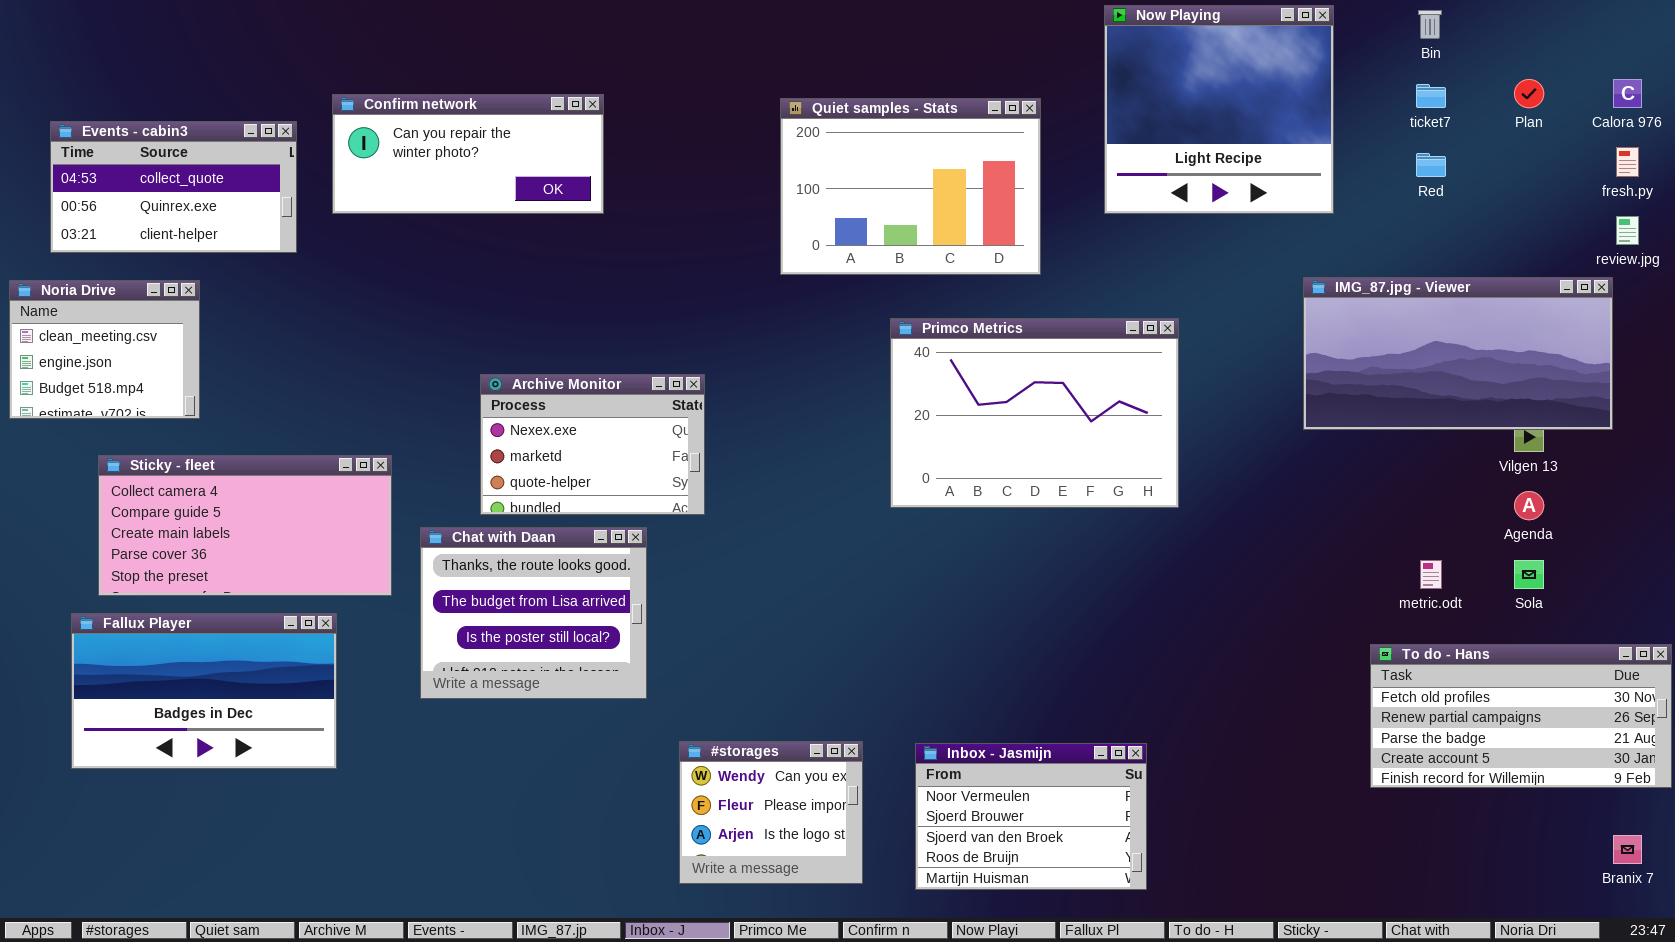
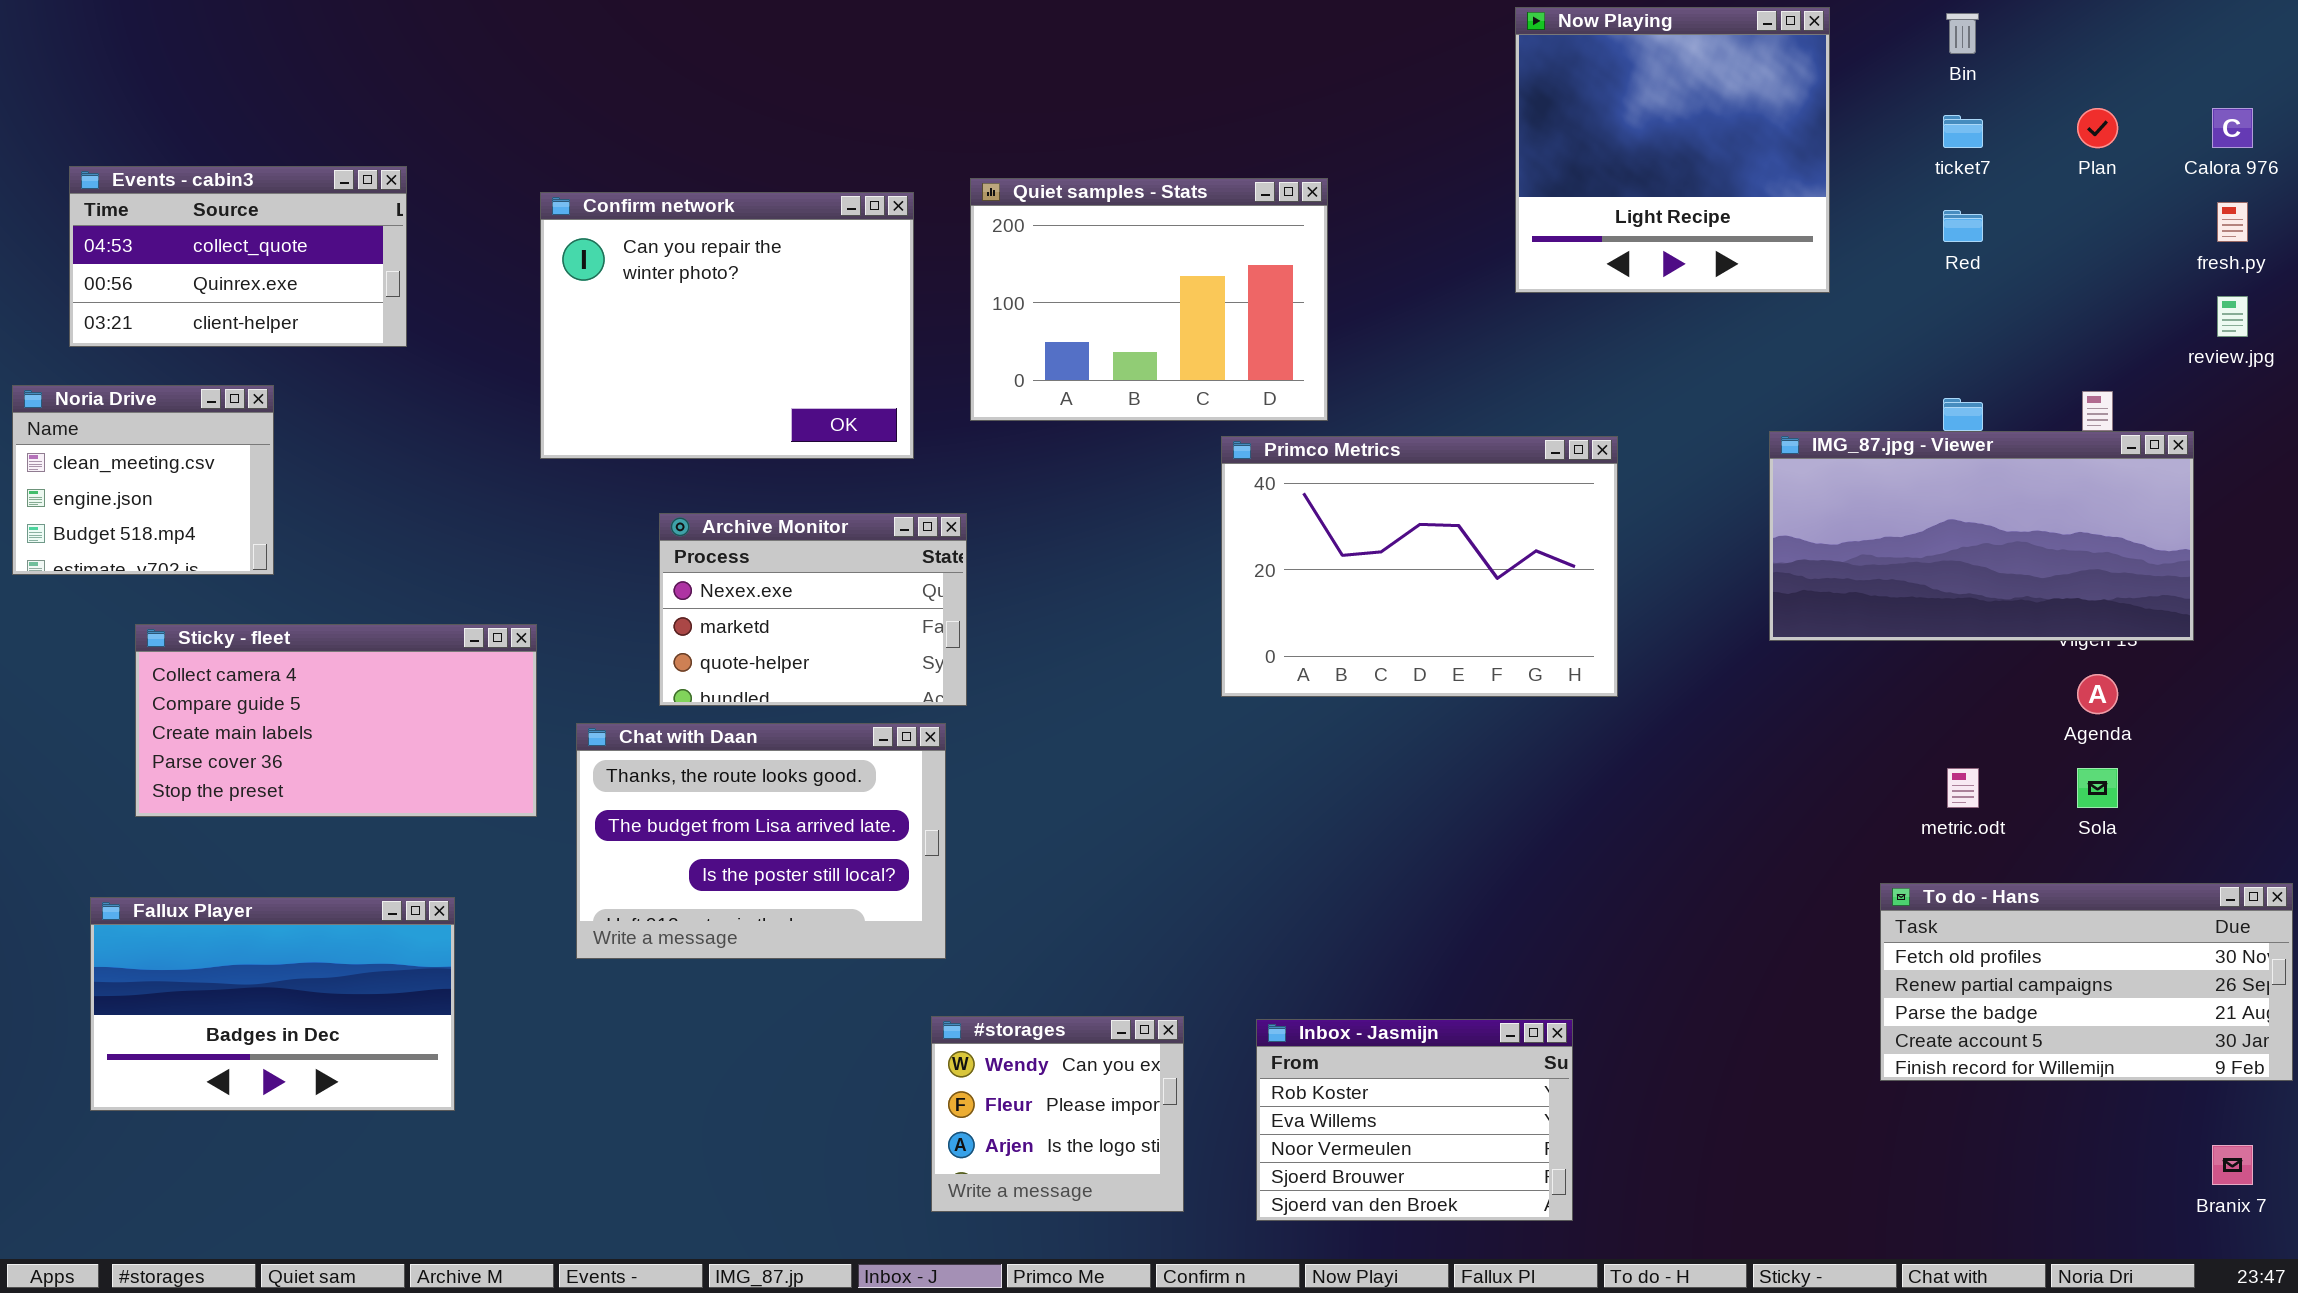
Confirm network: [332,94,604,214] -> [540,192,914,459], moved, resized
Quiet samples - Stats: [780,98,1041,275] -> [970,178,1328,421], moved
IMG_87.jpg - Viewer: [1303,277,1613,430] -> [1769,431,2194,641], moved
Chat with Daan: [420,527,647,699] -> [576,723,946,959], resized
Fallux Player: [71,613,337,769] -> [90,897,455,1111], moved
Inbox - Jasmijn: [915,743,1147,890] -> [1256,1019,1573,1221], scrolled up 2 rows

